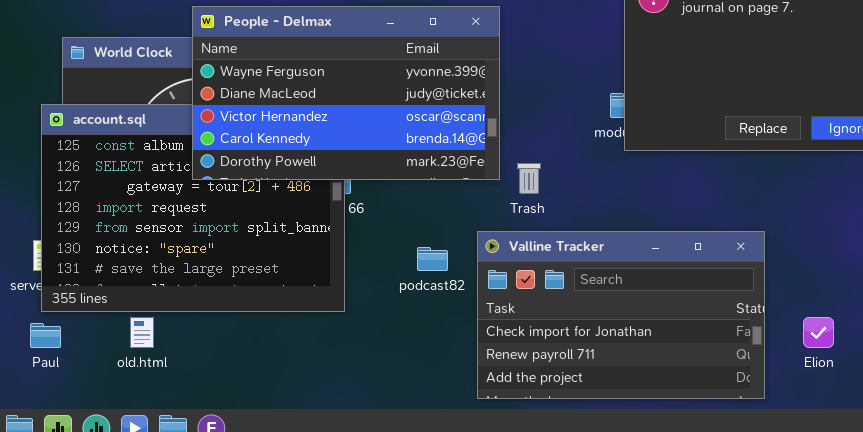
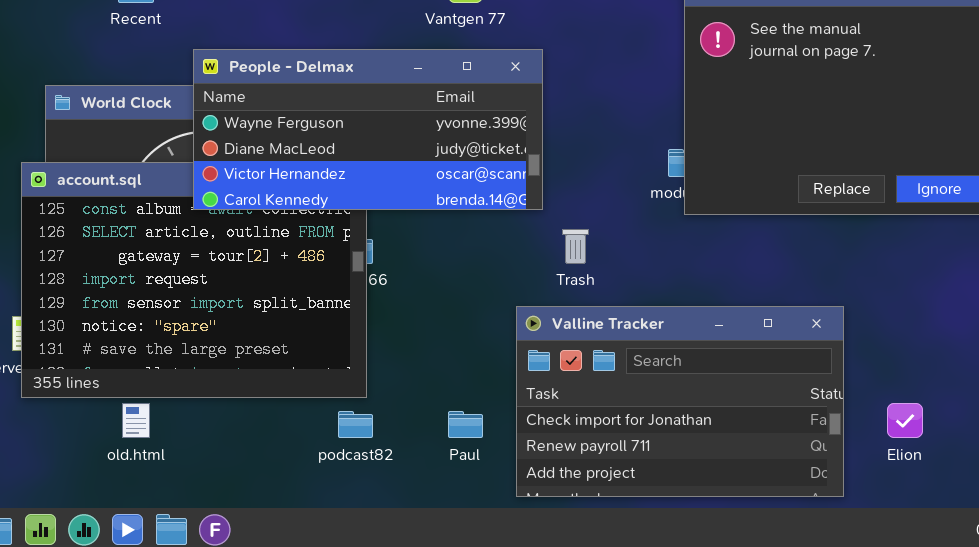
People - Delmax: [192,6,500,180] -> [193,49,543,210], resized
podcast82: [417,247,448,271] -> [338,411,373,438], moved
Paul: [30,323,61,348] -> [448,411,483,438], moved

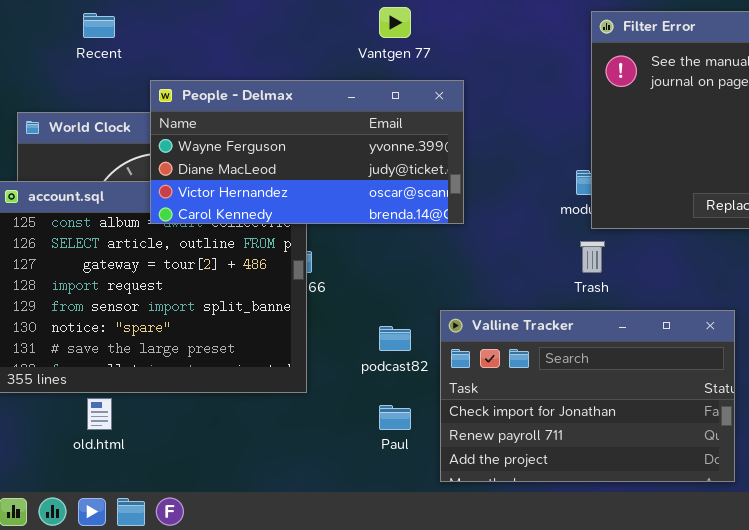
Trash: [562,229,589,264] -> [580,241,605,273], moved
podcast82: [338,411,373,438] -> [379,326,411,351], moved

